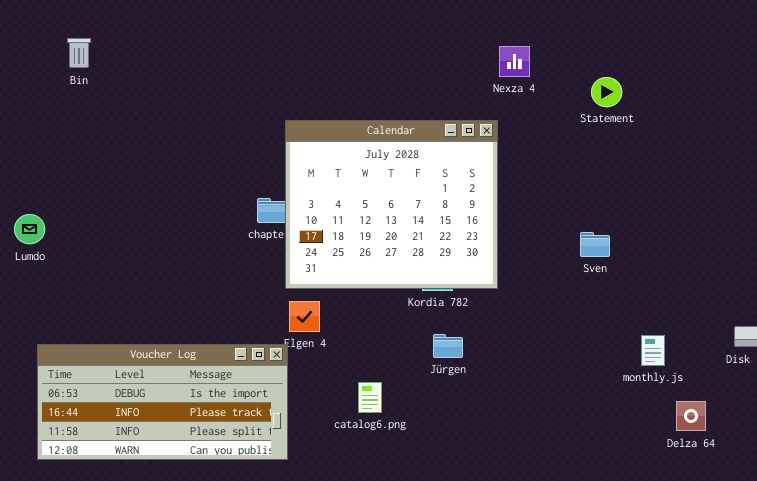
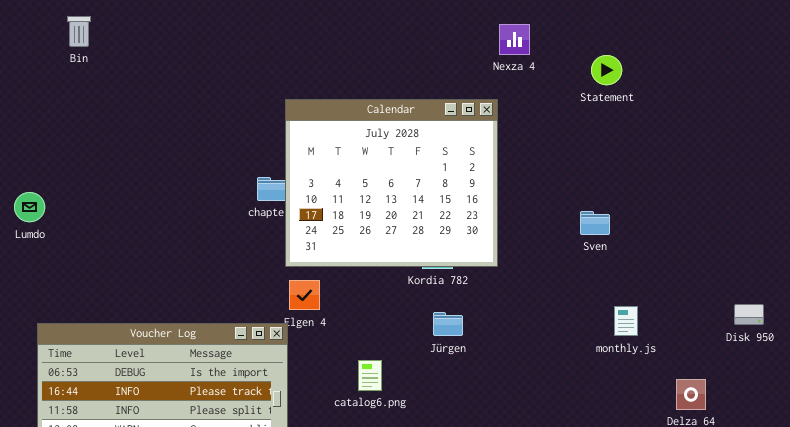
monthly.js: [641,335,665,366] -> [614,306,638,336], moved

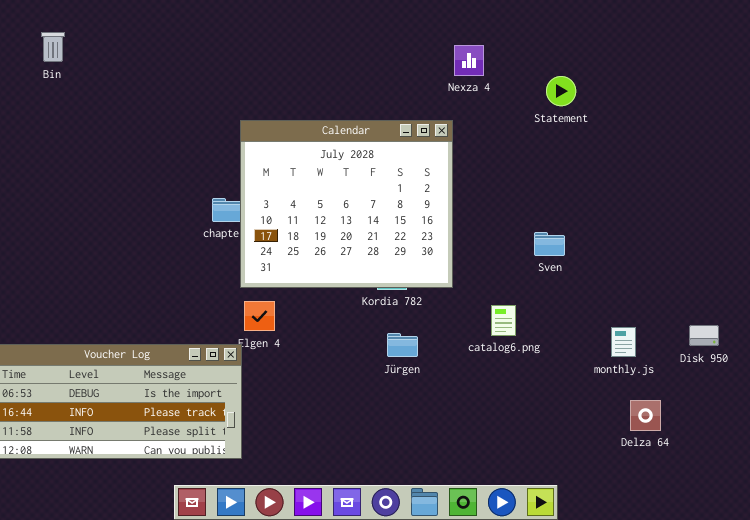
Bin: [67,16,91,47] -> [41,32,65,62], moved
monthly.js: [614,306,638,336] -> [611,327,636,357], moved
catalog6.png: [358,360,382,391] -> [491,305,516,336], moved

